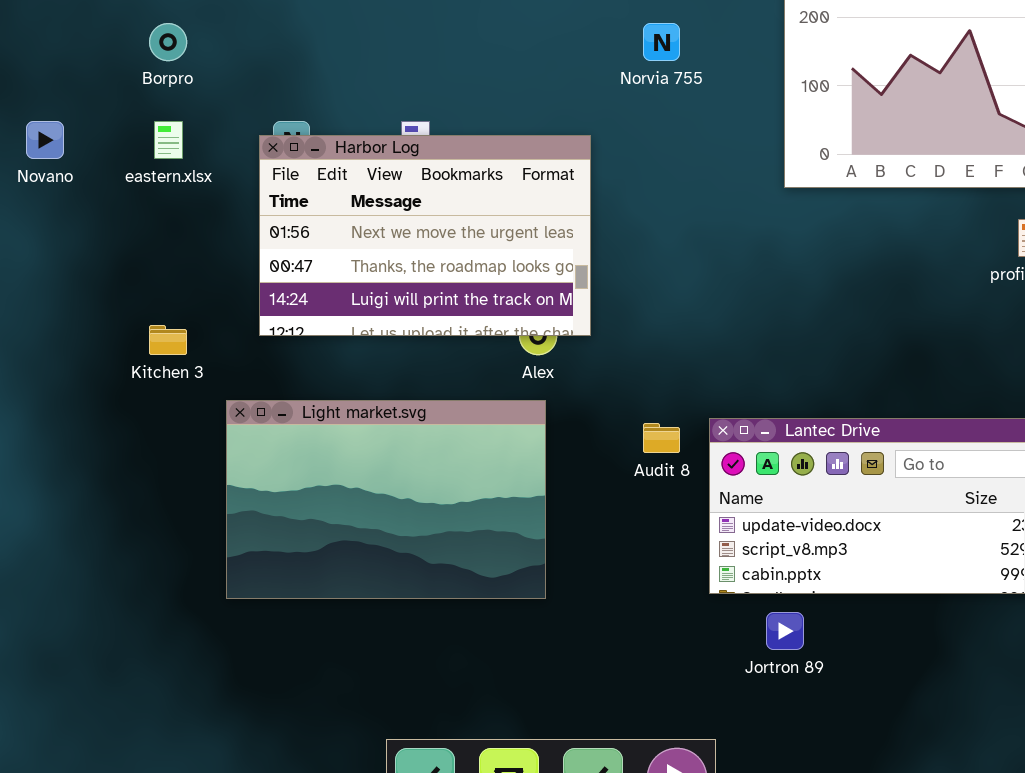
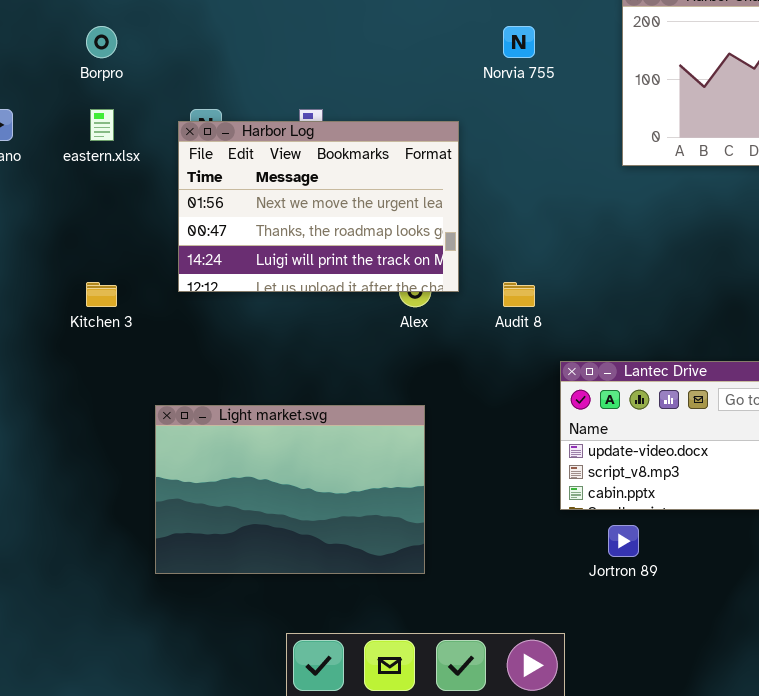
Light market.svg: [226,400,546,599] -> [155,405,425,574], moved
Audit 8: [643,423,680,453] -> [503,282,535,307], moved

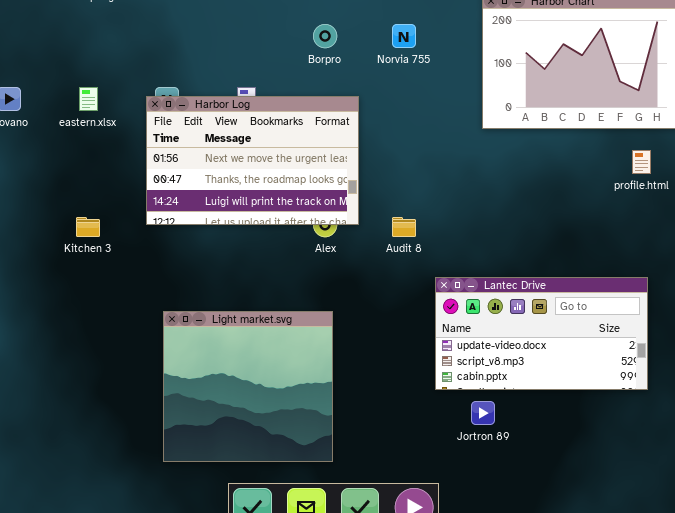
Borpro: [86,26,117,58] -> [313,24,337,48], moved
Light market.svg: [155,405,425,574] -> [163,311,333,462], resized

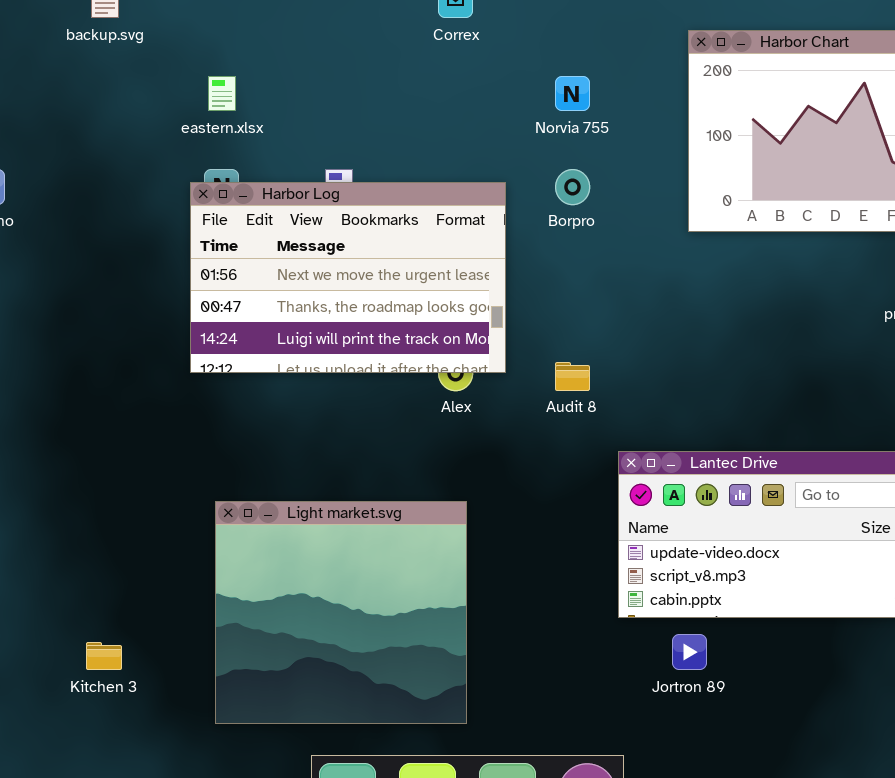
Borpro: [313,24,337,48] -> [555,169,590,205], moved
eastern.xlsx: [79,87,98,111] -> [208,76,236,111], moved
Kitchen 3: [76,217,100,237] -> [86,642,122,670], moved

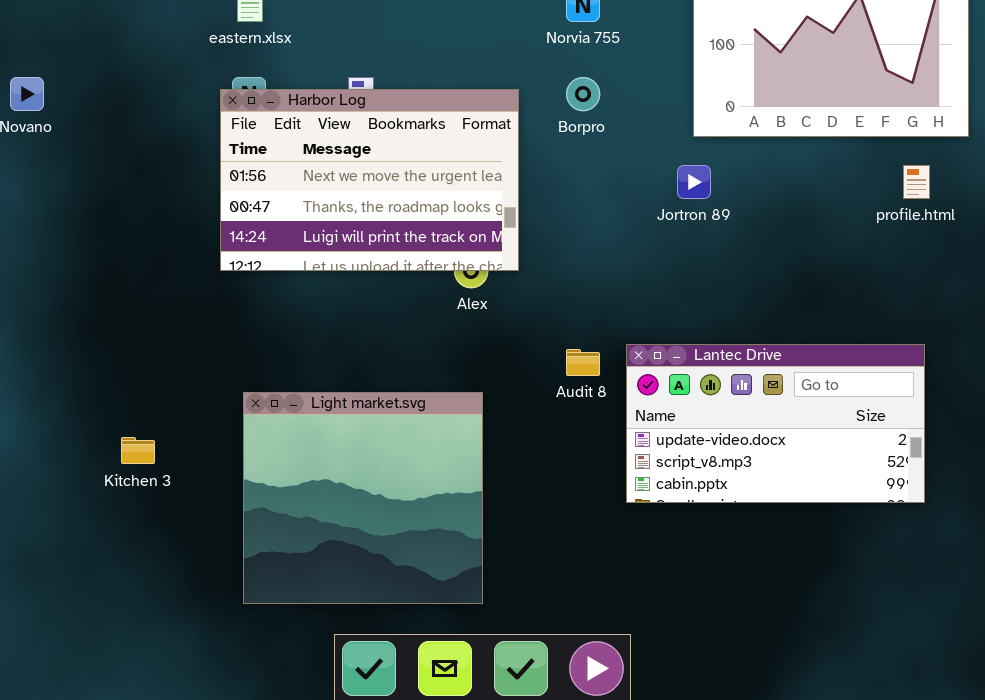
Audit 8: [555,362,590,391] -> [566,349,600,376], moved
Jortron 89: [672,634,707,670] -> [677,165,711,199], moved
Kitchen 3: [86,642,122,670] -> [121,437,155,464], moved

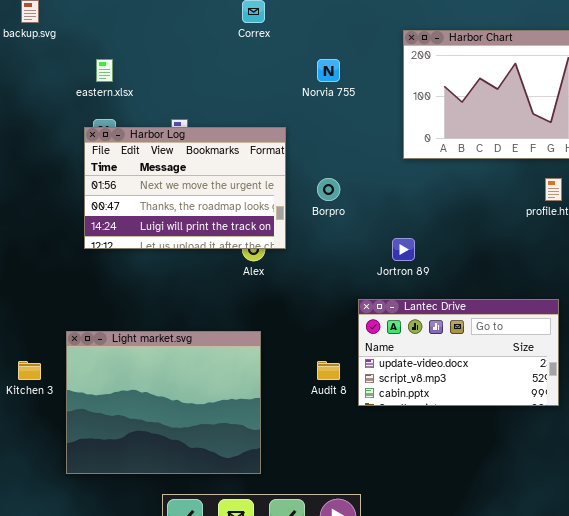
Borpro: [566,77,600,111] -> [317,178,340,201], moved
Jortron 89: [677,165,711,199] -> [392,238,415,261], moved
Audit 8: [566,349,600,376] -> [317,361,340,380], moved
Light market.svg: [243,392,483,604] -> [66,331,261,474], resized

